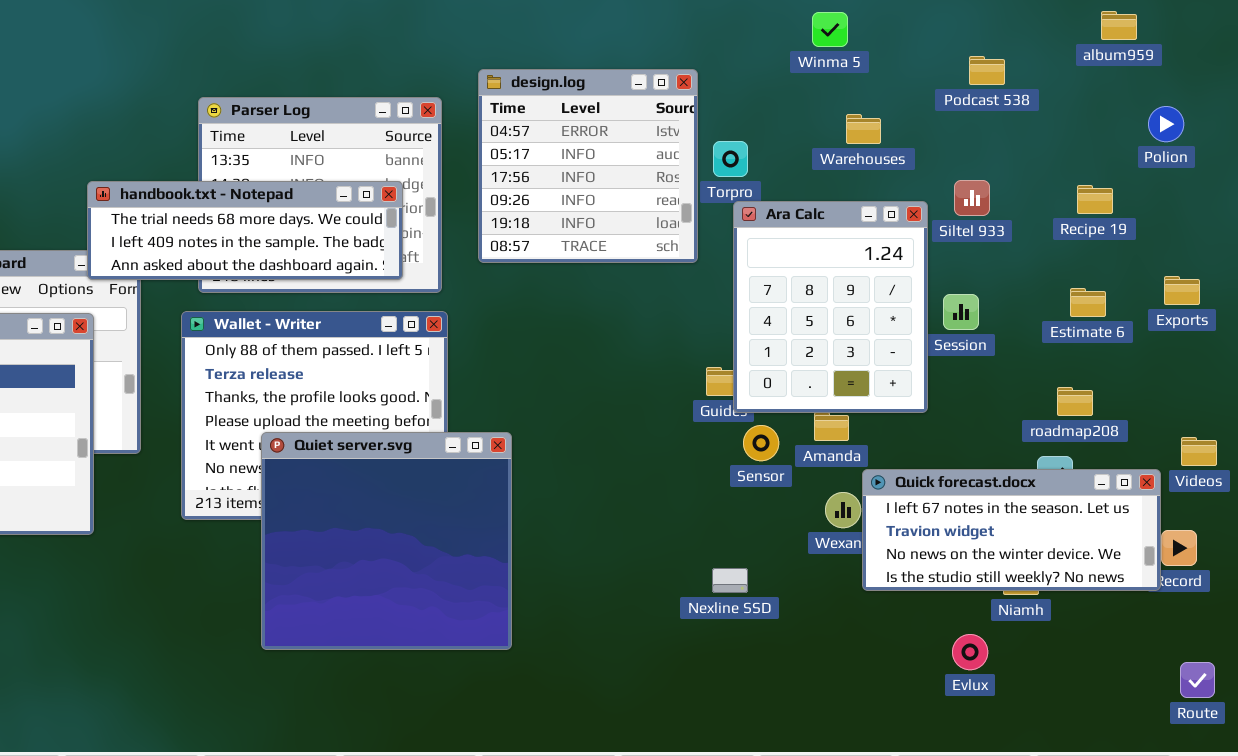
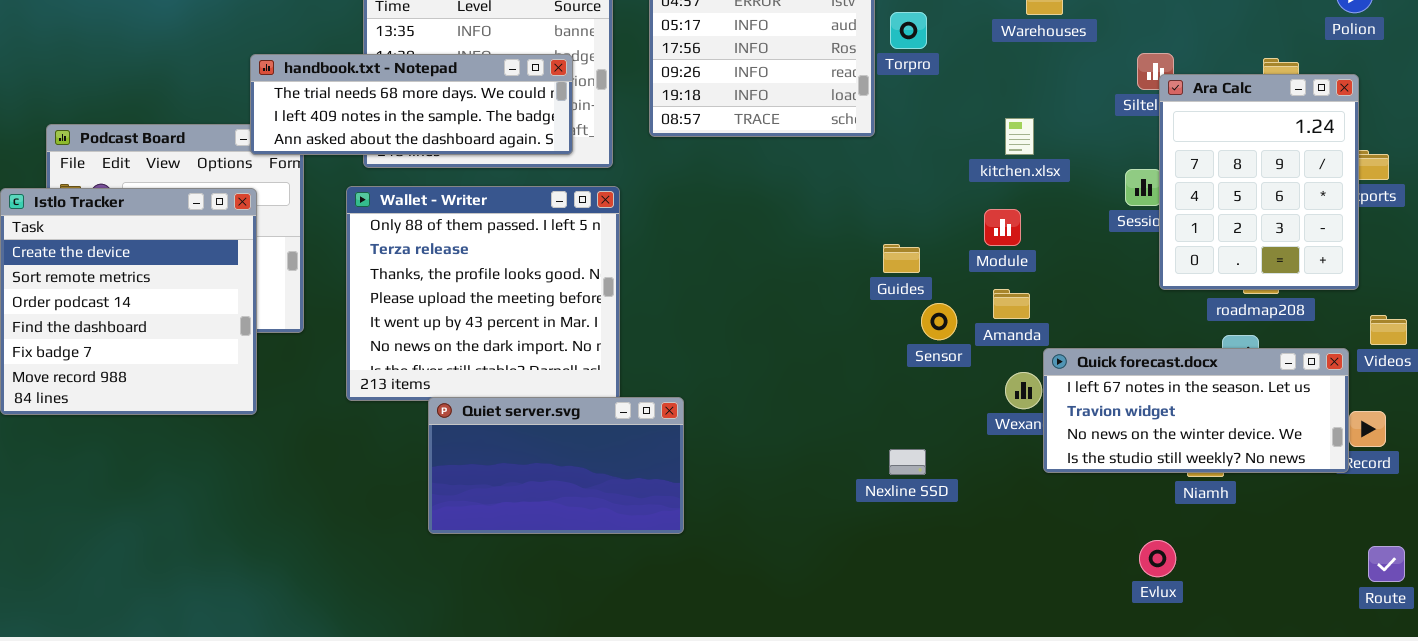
Ara Calc: [733,201,928,413] -> [1159,74,1359,290], moved
Quiet server.svg: [261,432,512,650] -> [428,397,684,534], resized
Evlux: [952,634,988,670] -> [1139,540,1176,577], moved

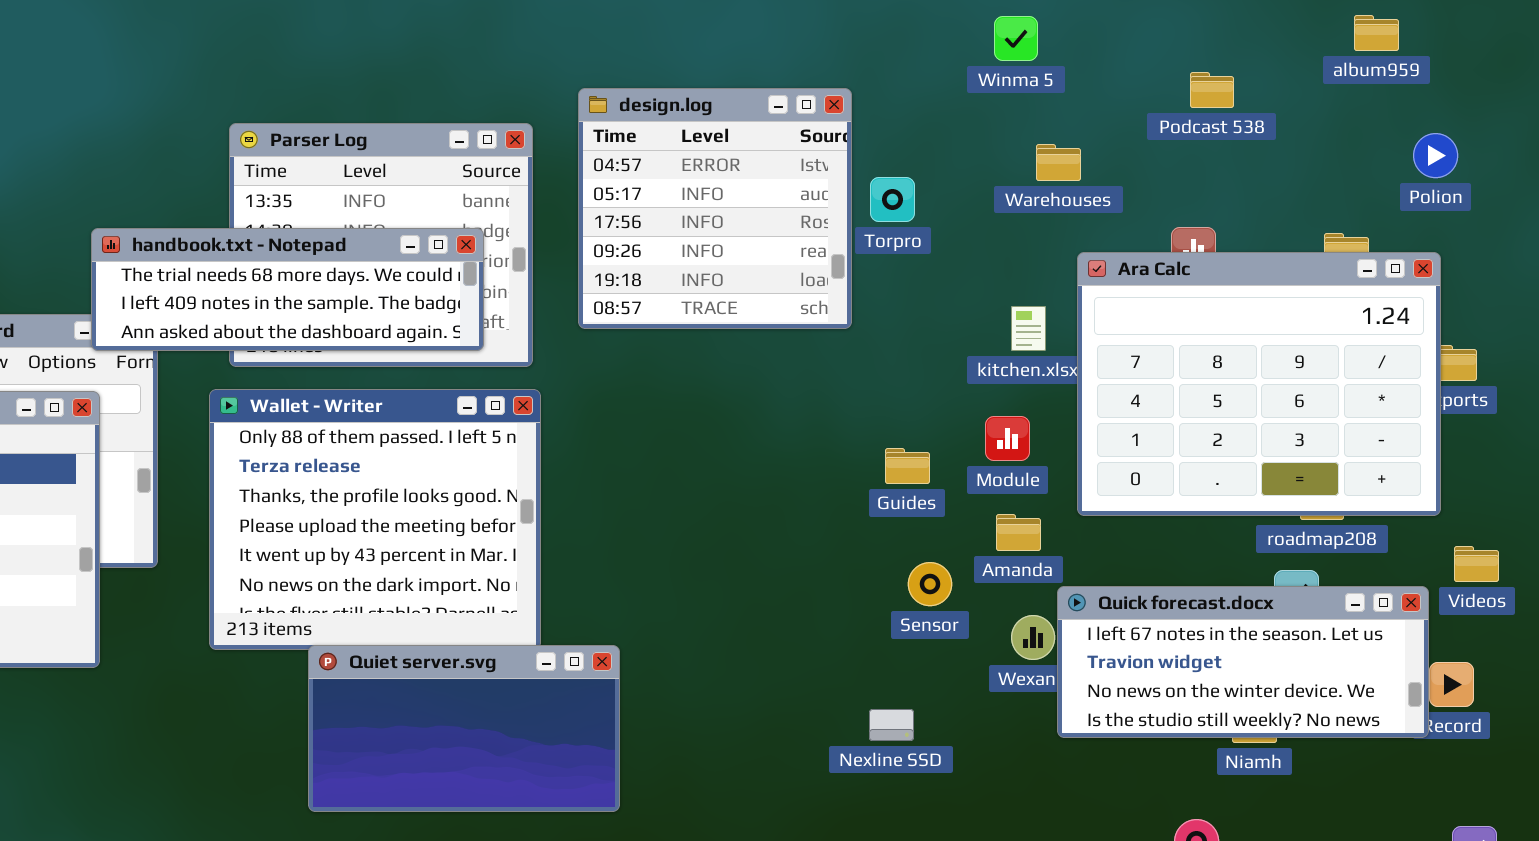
Ara Calc: [1159,74,1359,290] -> [1077,252,1441,516], resized
Guides: [883,244,920,273] -> [885,448,930,484], moved
Sensor: [921,303,957,340] -> [908,562,952,606], moved

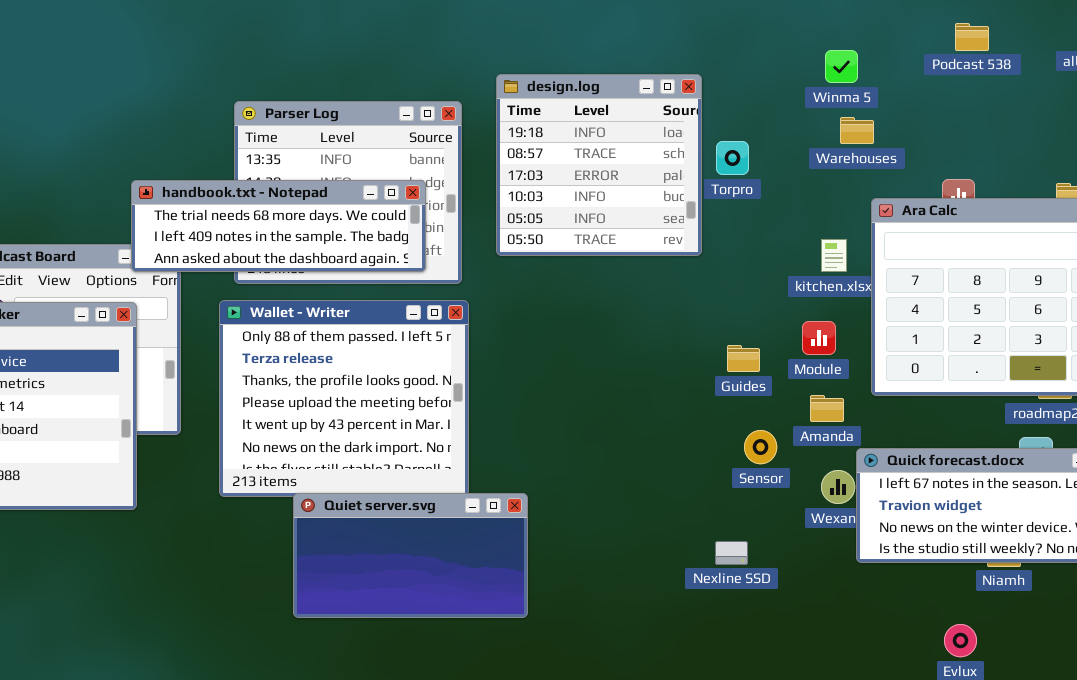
Winma 5: [994,16,1038,61] -> [825,50,858,83], moved
Podcast 538: [1190,72,1234,108] -> [955,23,989,51], moved
design.log: [578,88,852,329] -> [496,74,702,256], scrolled down 4 rows

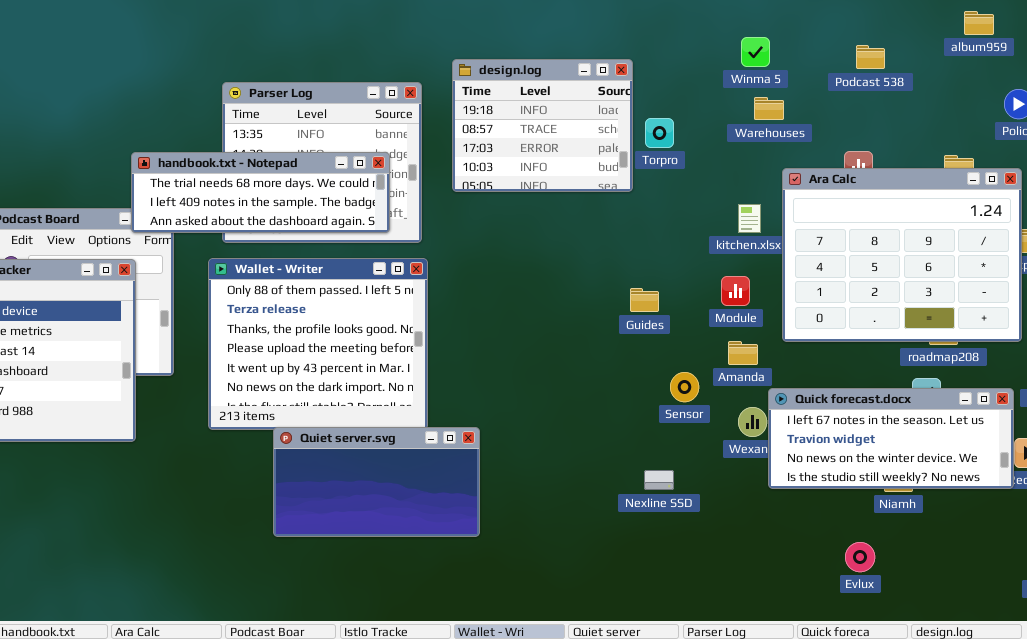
Podcast 538: [955,23,989,51] -> [856,45,885,69], moved
design.log: [496,74,702,256] -> [452,59,633,192], resized
Guides: [727,345,760,372] -> [630,288,659,312], moved

